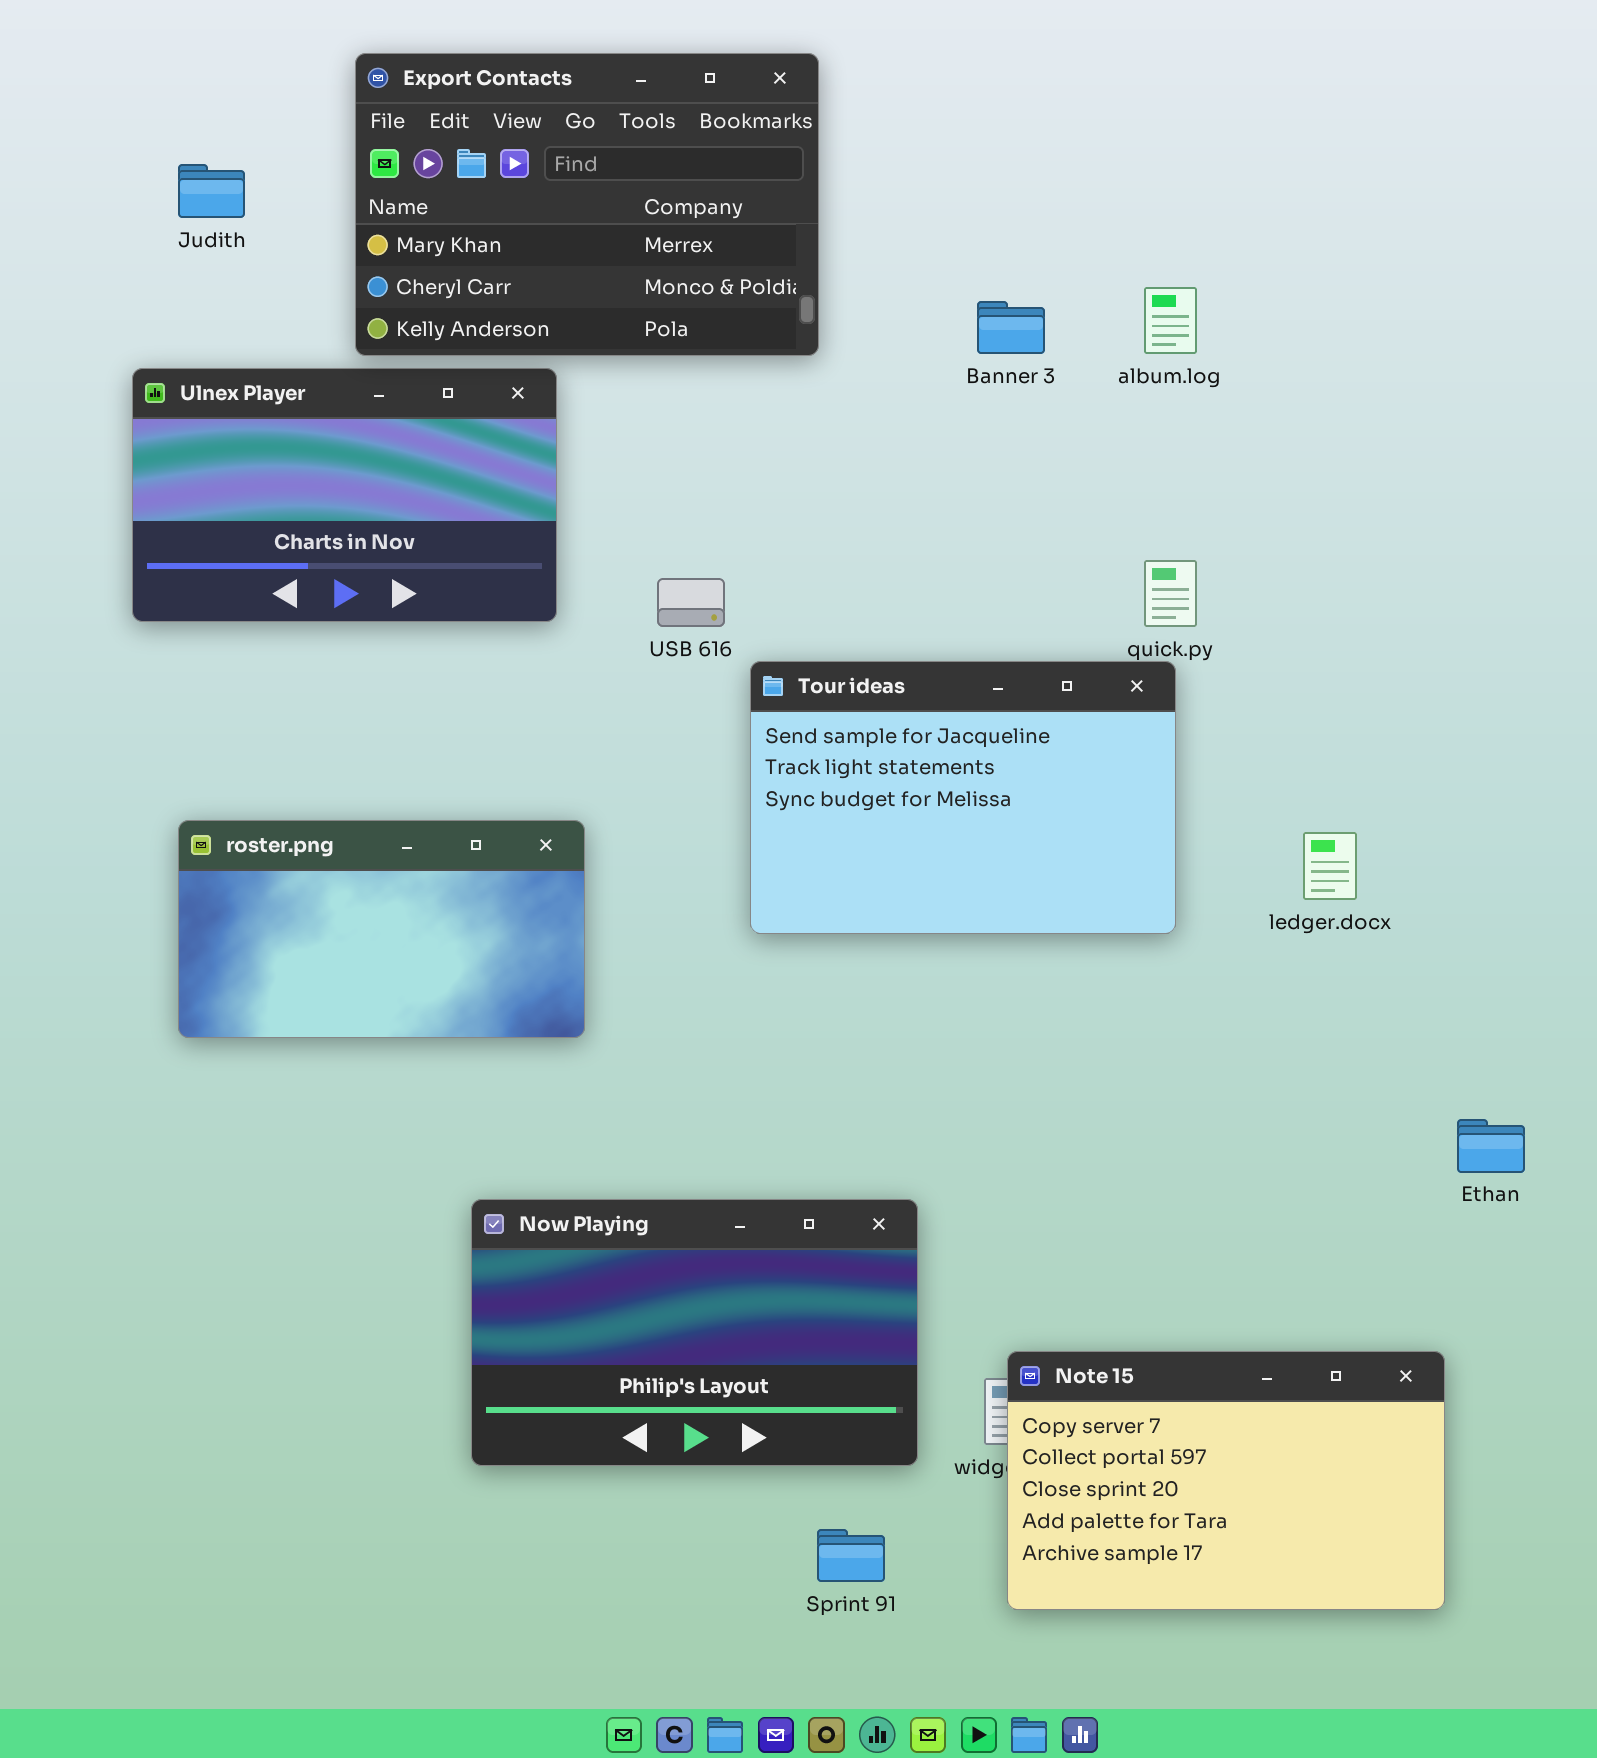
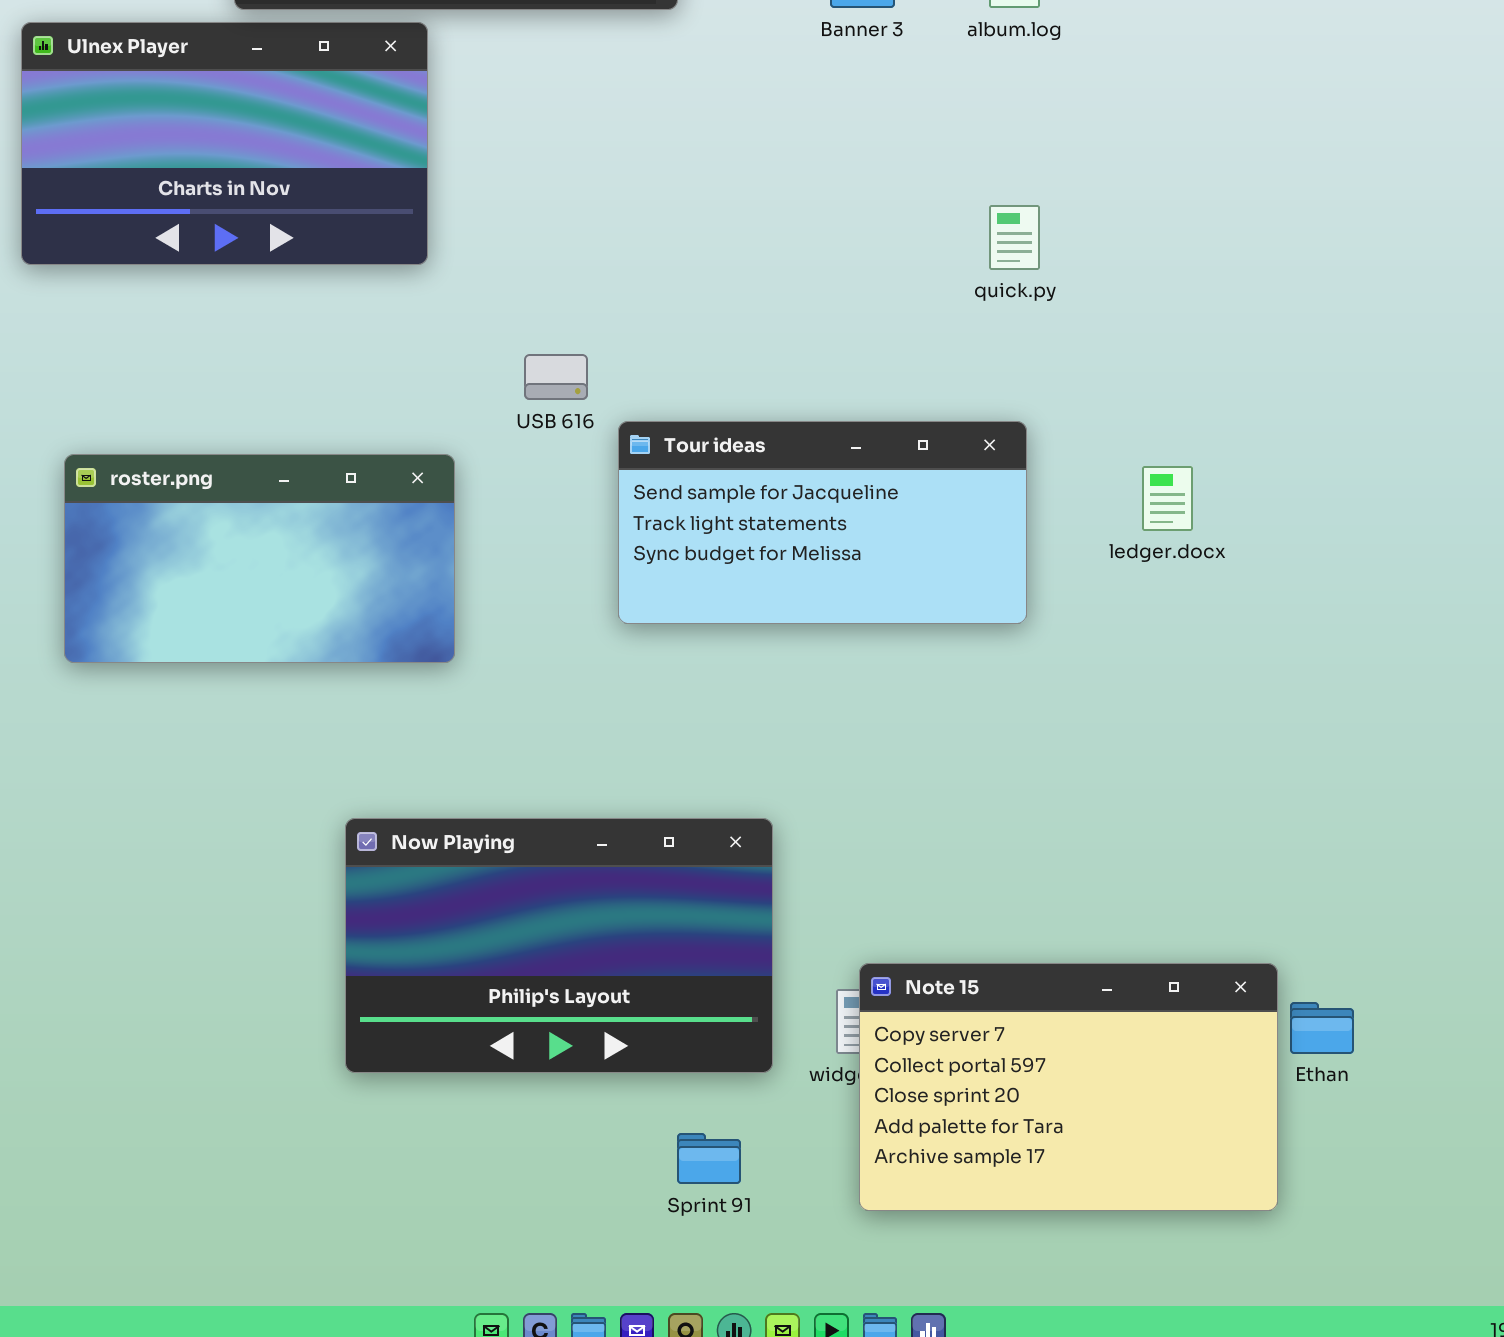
USB 616: [657,578,725,627] -> [524,354,588,400], moved
Tour ideas: [750,661,1176,934] -> [618,421,1027,624], moved, resized
Ethan: [1457,1119,1525,1173] -> [1290,1002,1354,1054], moved

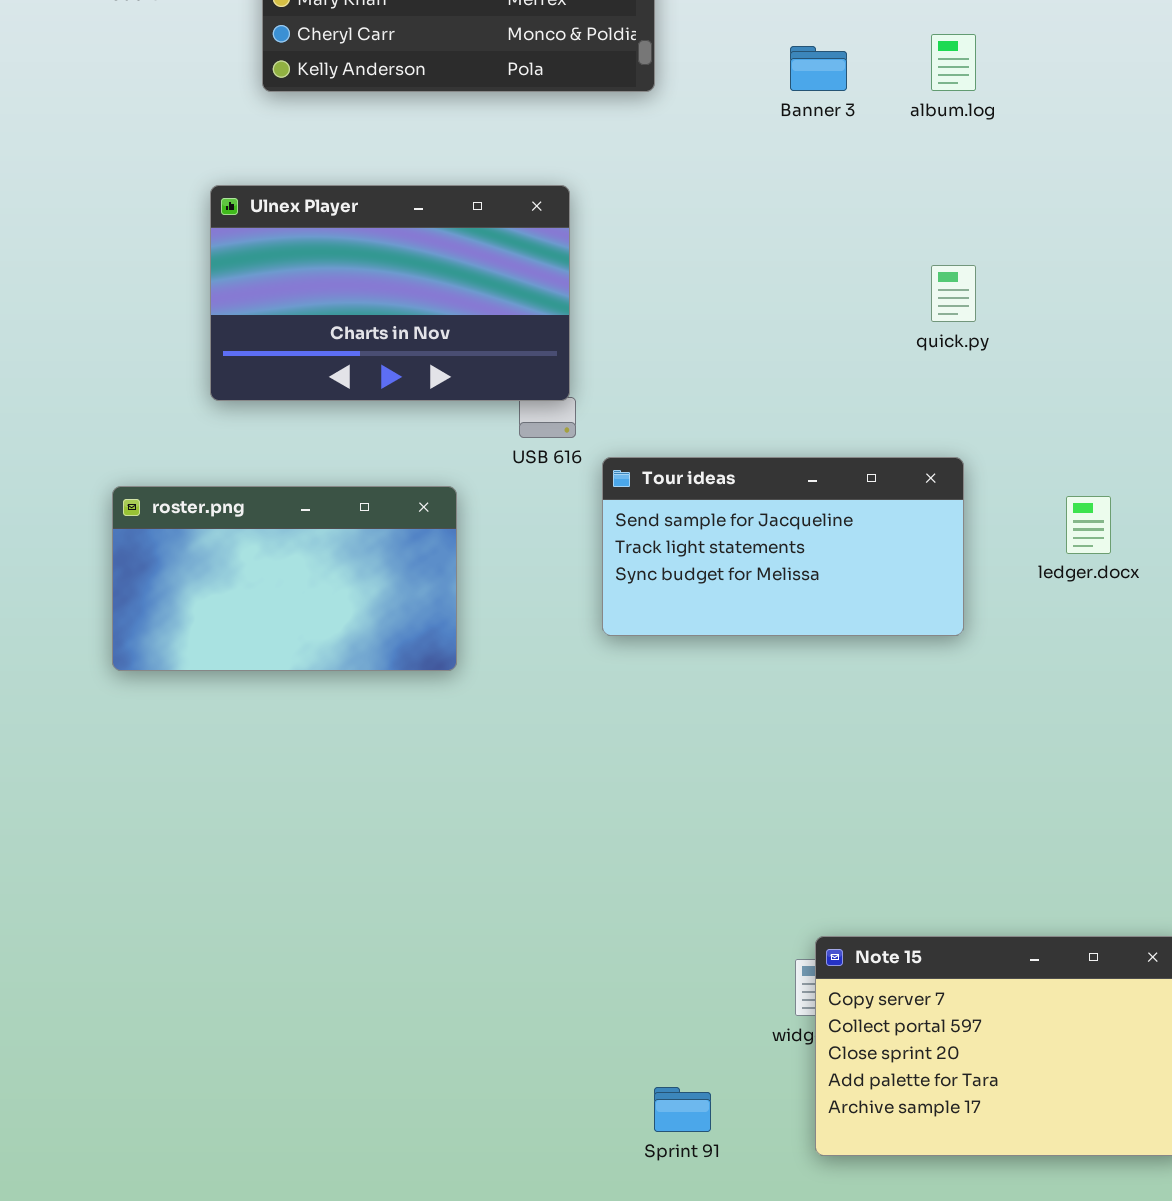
Ulnex Player: [21,22,428,265] -> [210,185,570,401], moved
Now Playing: [345,818,773,1073] -> none, closed

